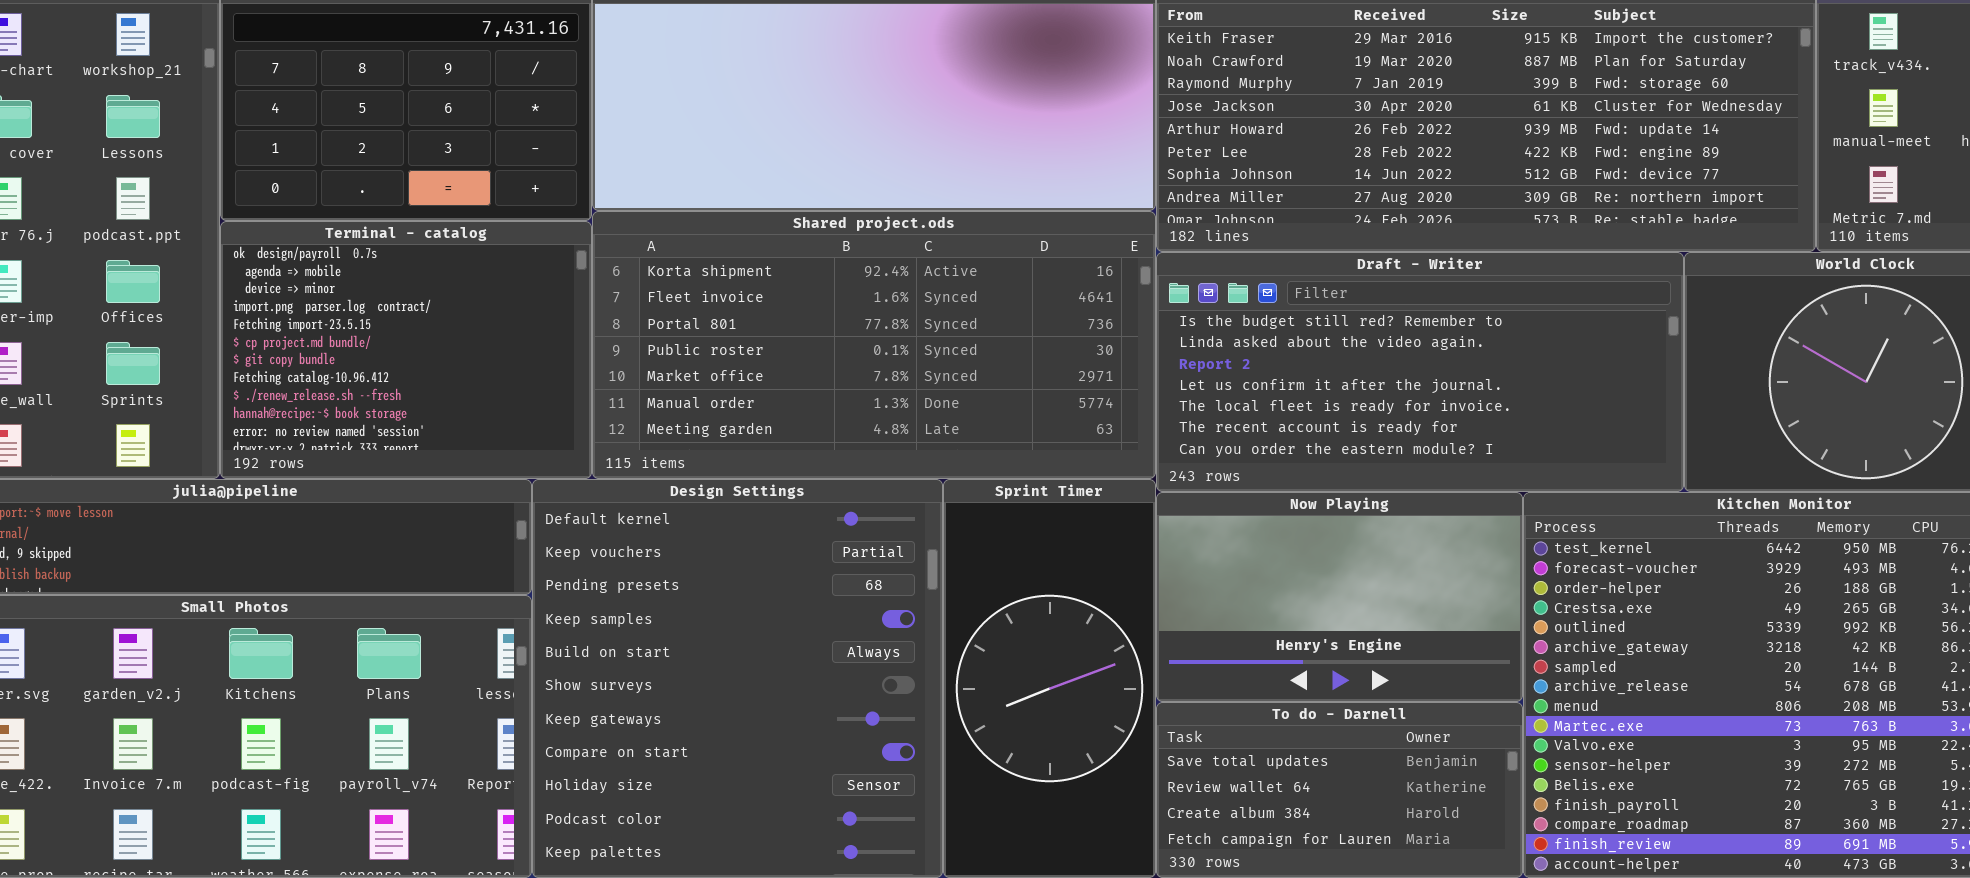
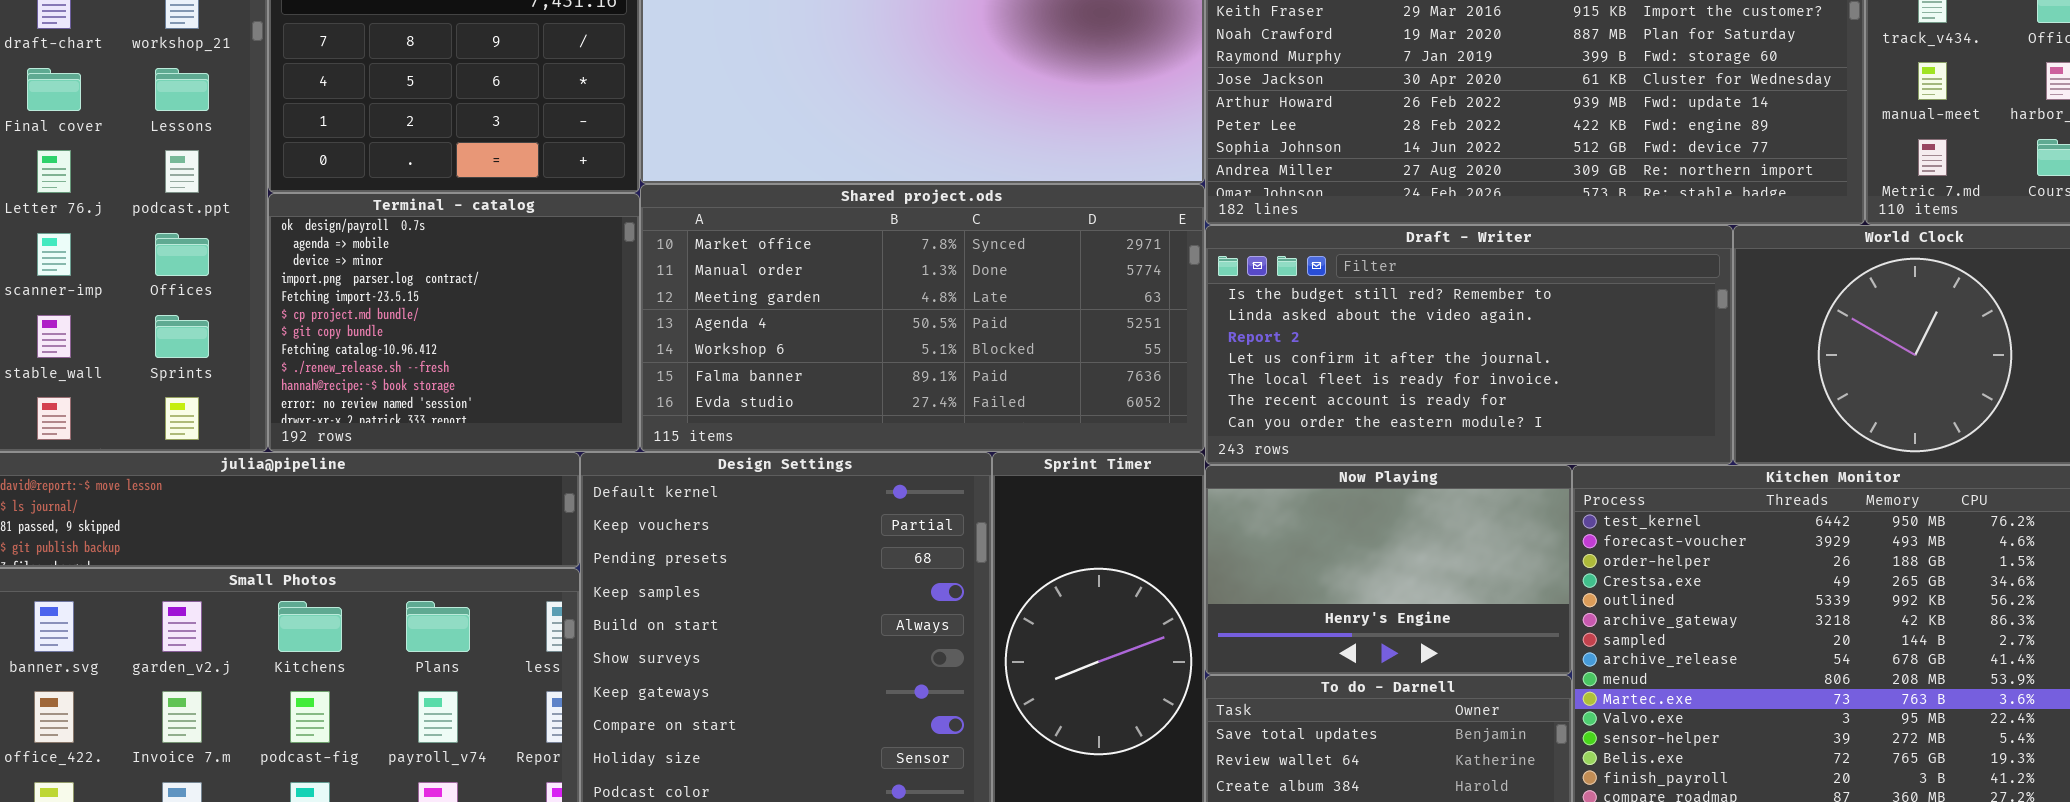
Shared project.ods: [592,211,1156,479] -> [640,184,1205,452], scrolled down 4 rows

